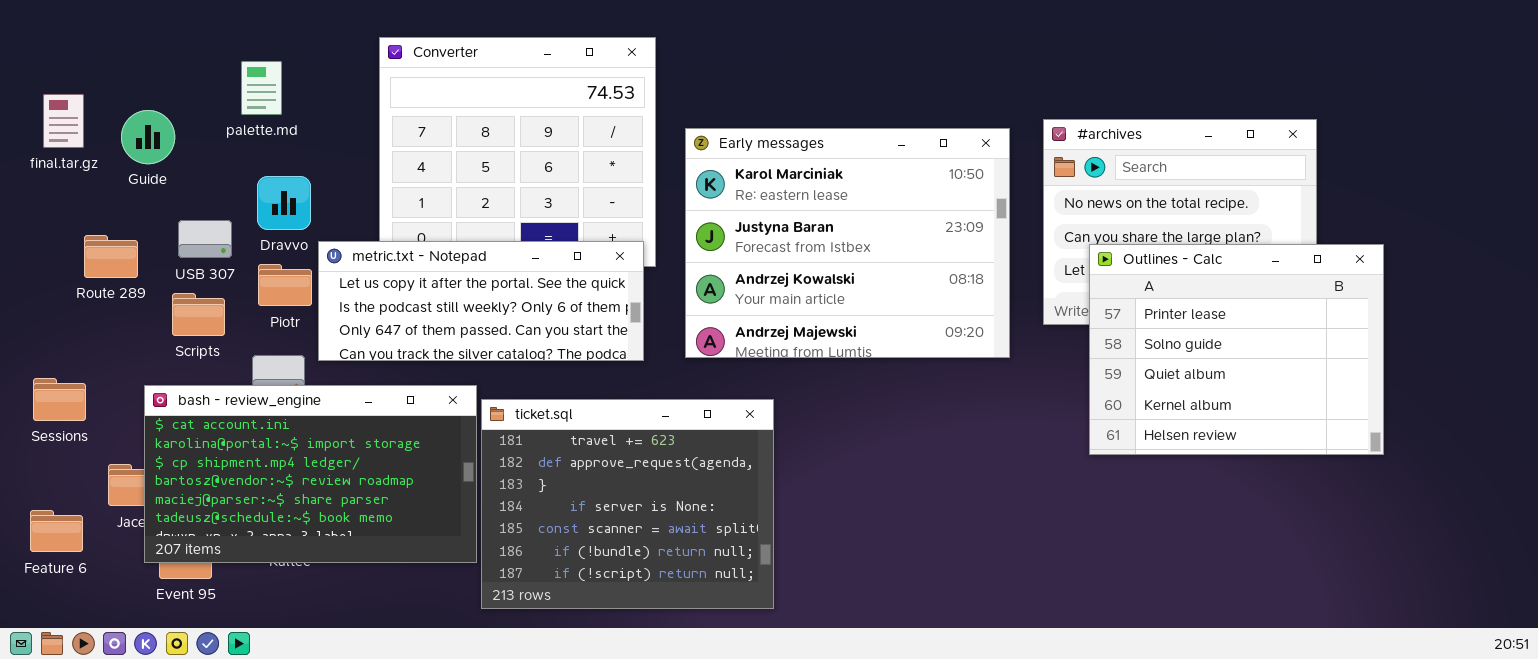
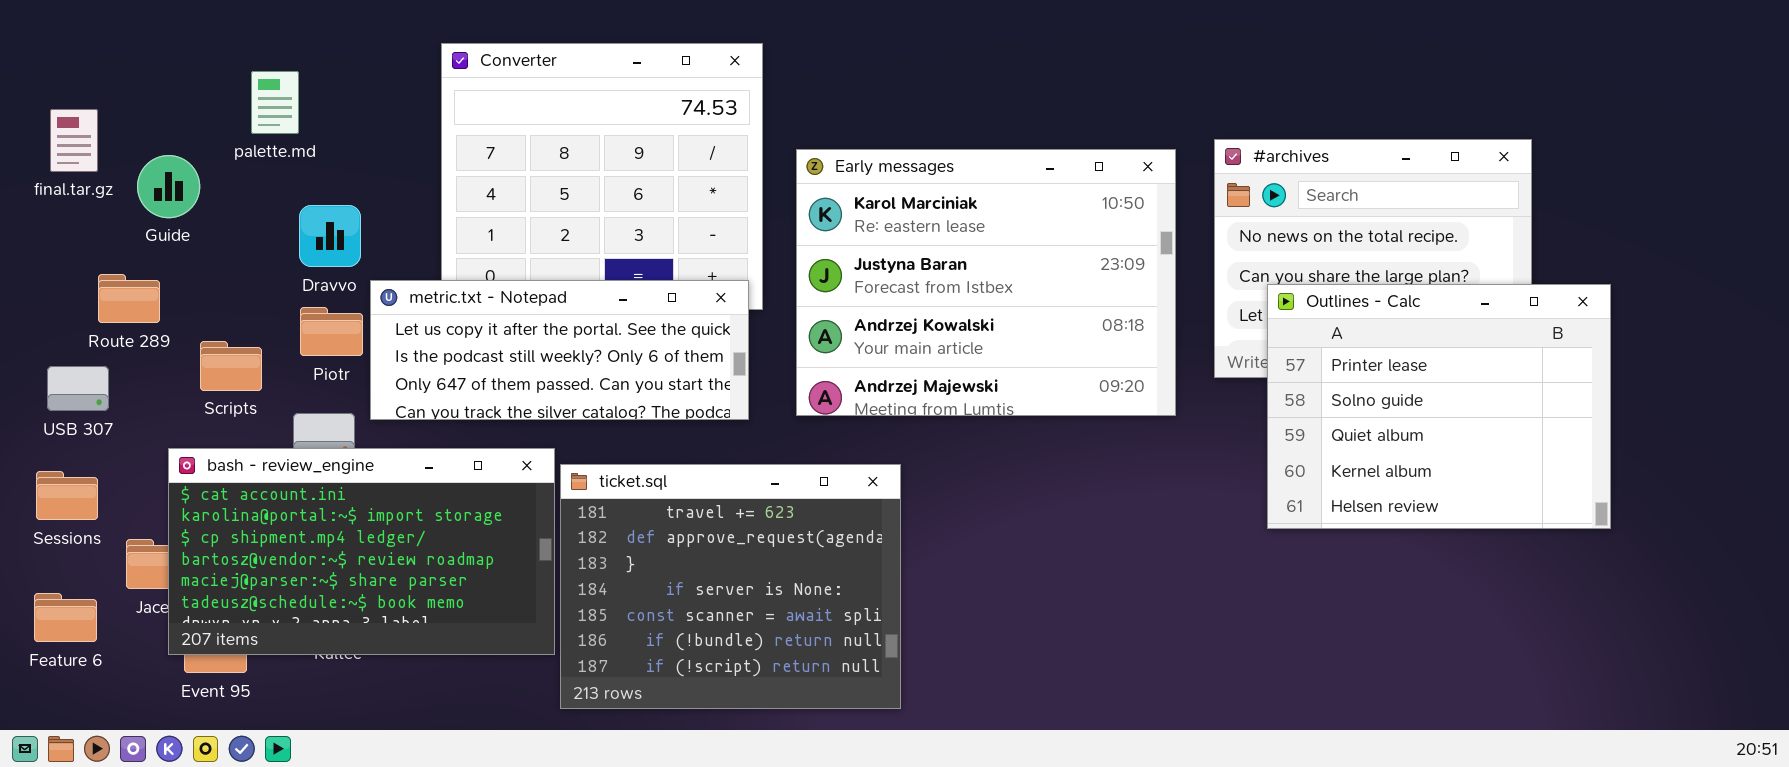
palette.md: [241,61,282,115] -> [251,71,299,134], moved
Guide: [121,110,175,164] -> [137,155,200,218], moved
USB 307: [178,220,232,258] -> [47,366,109,411], moved
Sessions: [33,378,86,421] -> [36,471,98,520], moved

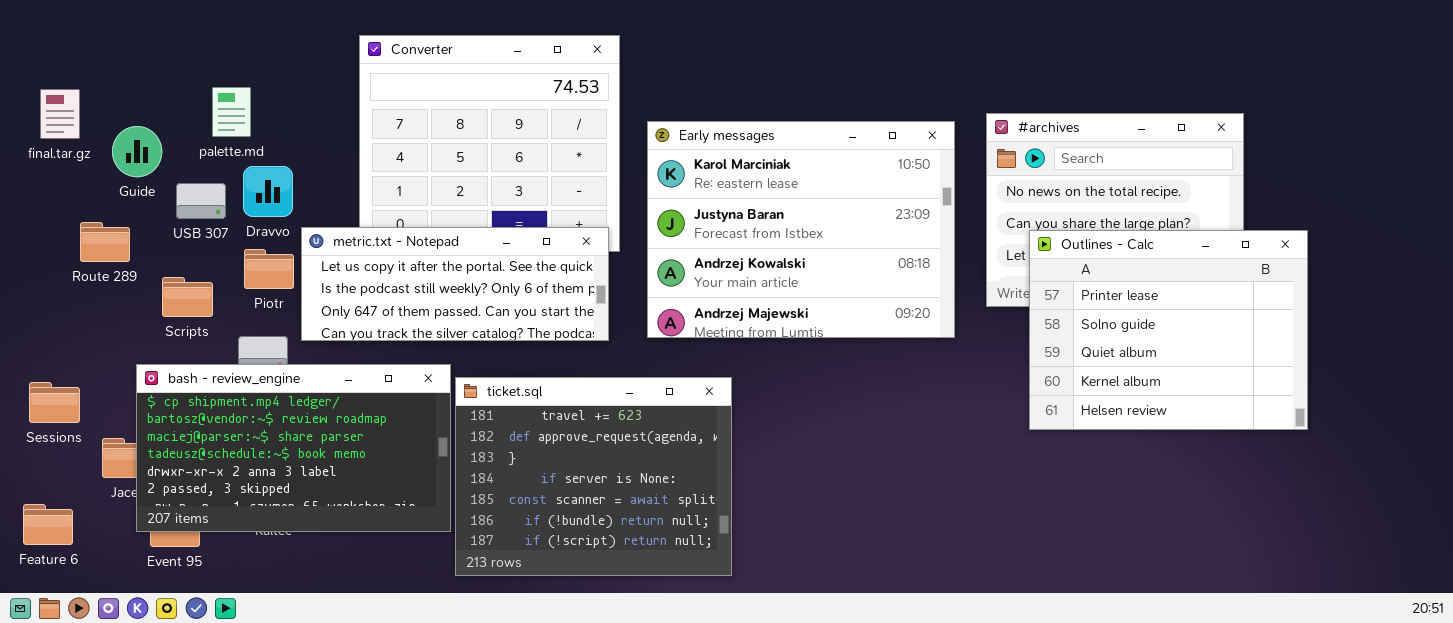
palette.md: [251,71,299,134] -> [212,87,251,137], moved
USB 307: [47,366,109,411] -> [176,183,226,219], moved
bash - review_engine: [168,448,555,655] -> [136,364,451,532], scrolled down 2 rows
Feature 6: [34,593,97,642] -> [23,504,73,545], moved

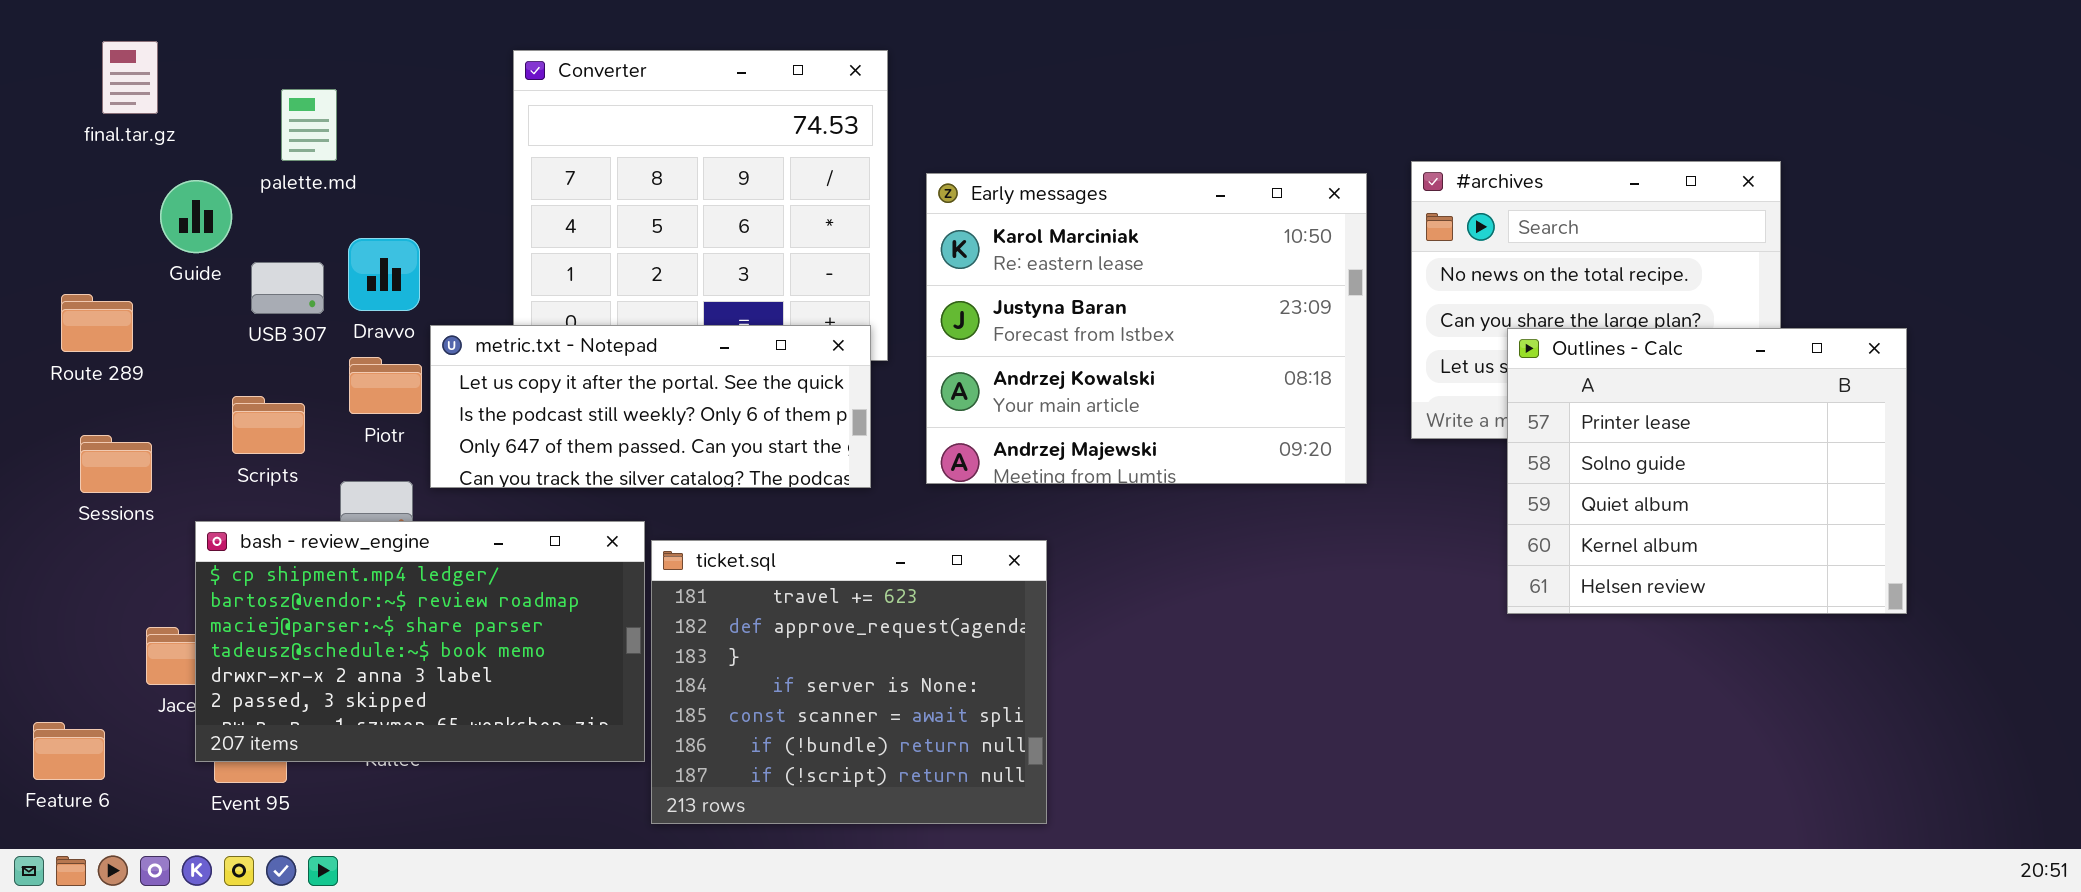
palette.md: [212,87,251,137] -> [281,89,337,161], moved
final.tar.gz: [40,89,80,139] -> [102,41,158,114], moved
Route 289: [80,222,130,262] -> [61,294,133,352], moved
Outlines - Calc: [1029,230,1308,430] -> [1507,328,1907,614], moved
Sessions: [29,382,80,423] -> [80,435,152,493], moved

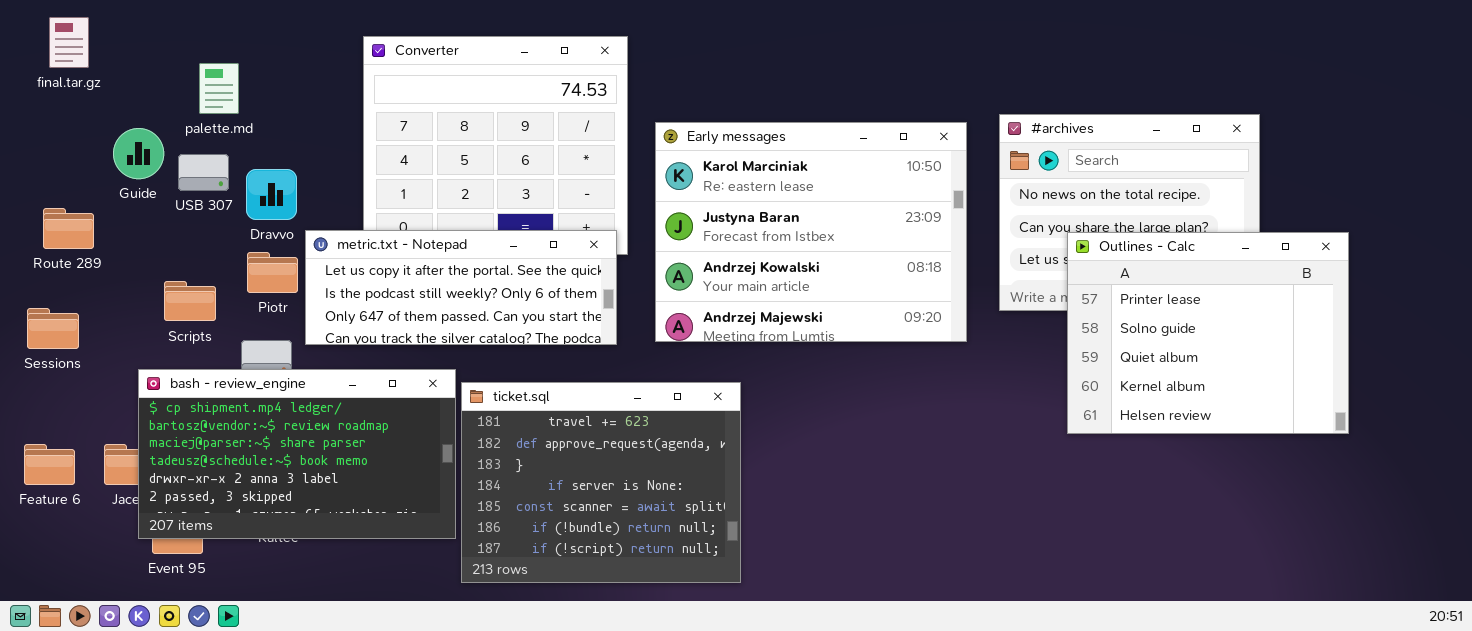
final.tar.gz: [102,41,158,114] -> [49,17,89,68], moved
USB 307: [251,262,324,314] -> [178,154,229,191], moved
Sessions: [80,435,152,493] -> [27,308,79,349], moved
Feature 6: [33,722,105,780] -> [24,444,75,485], moved

